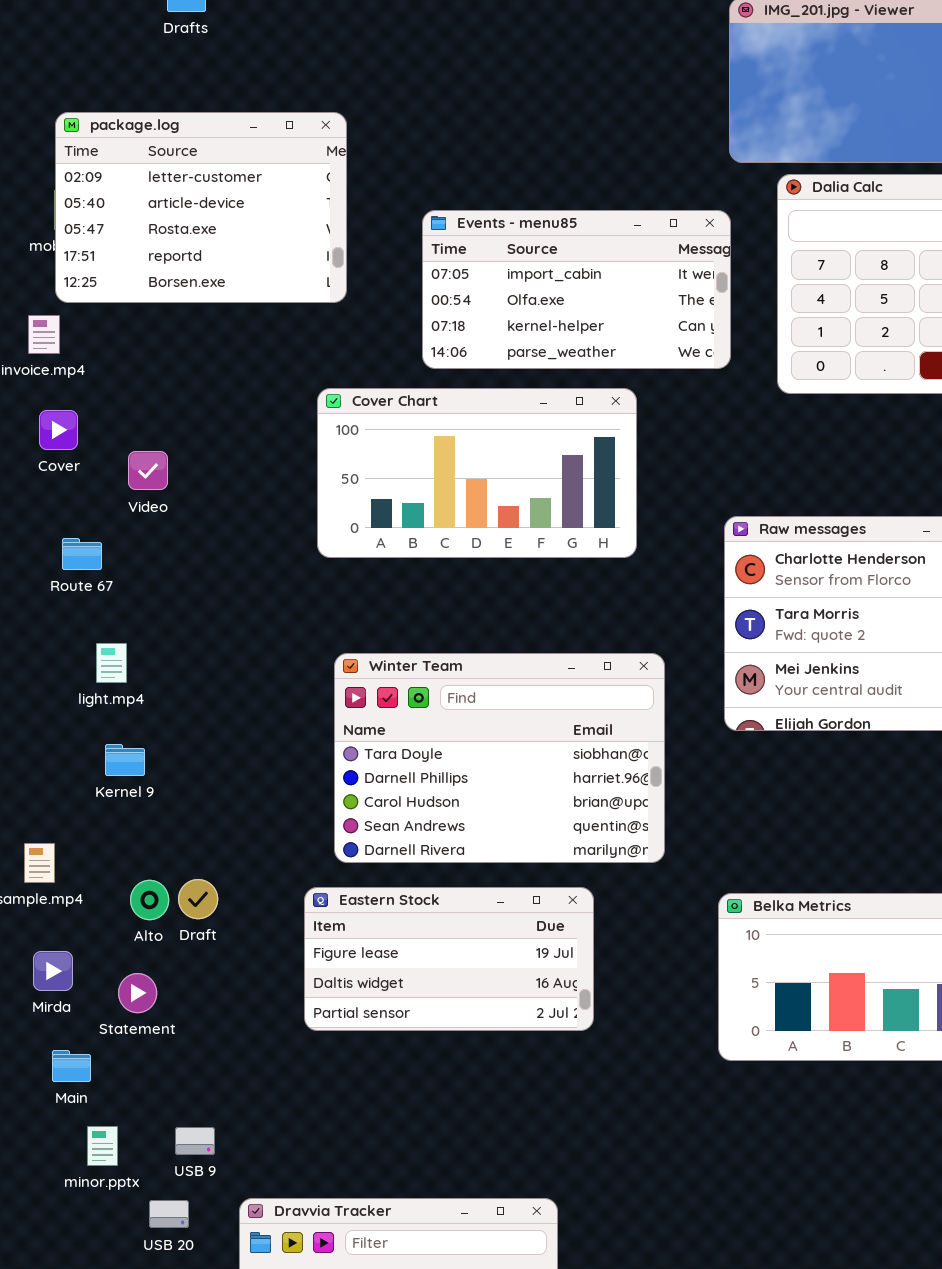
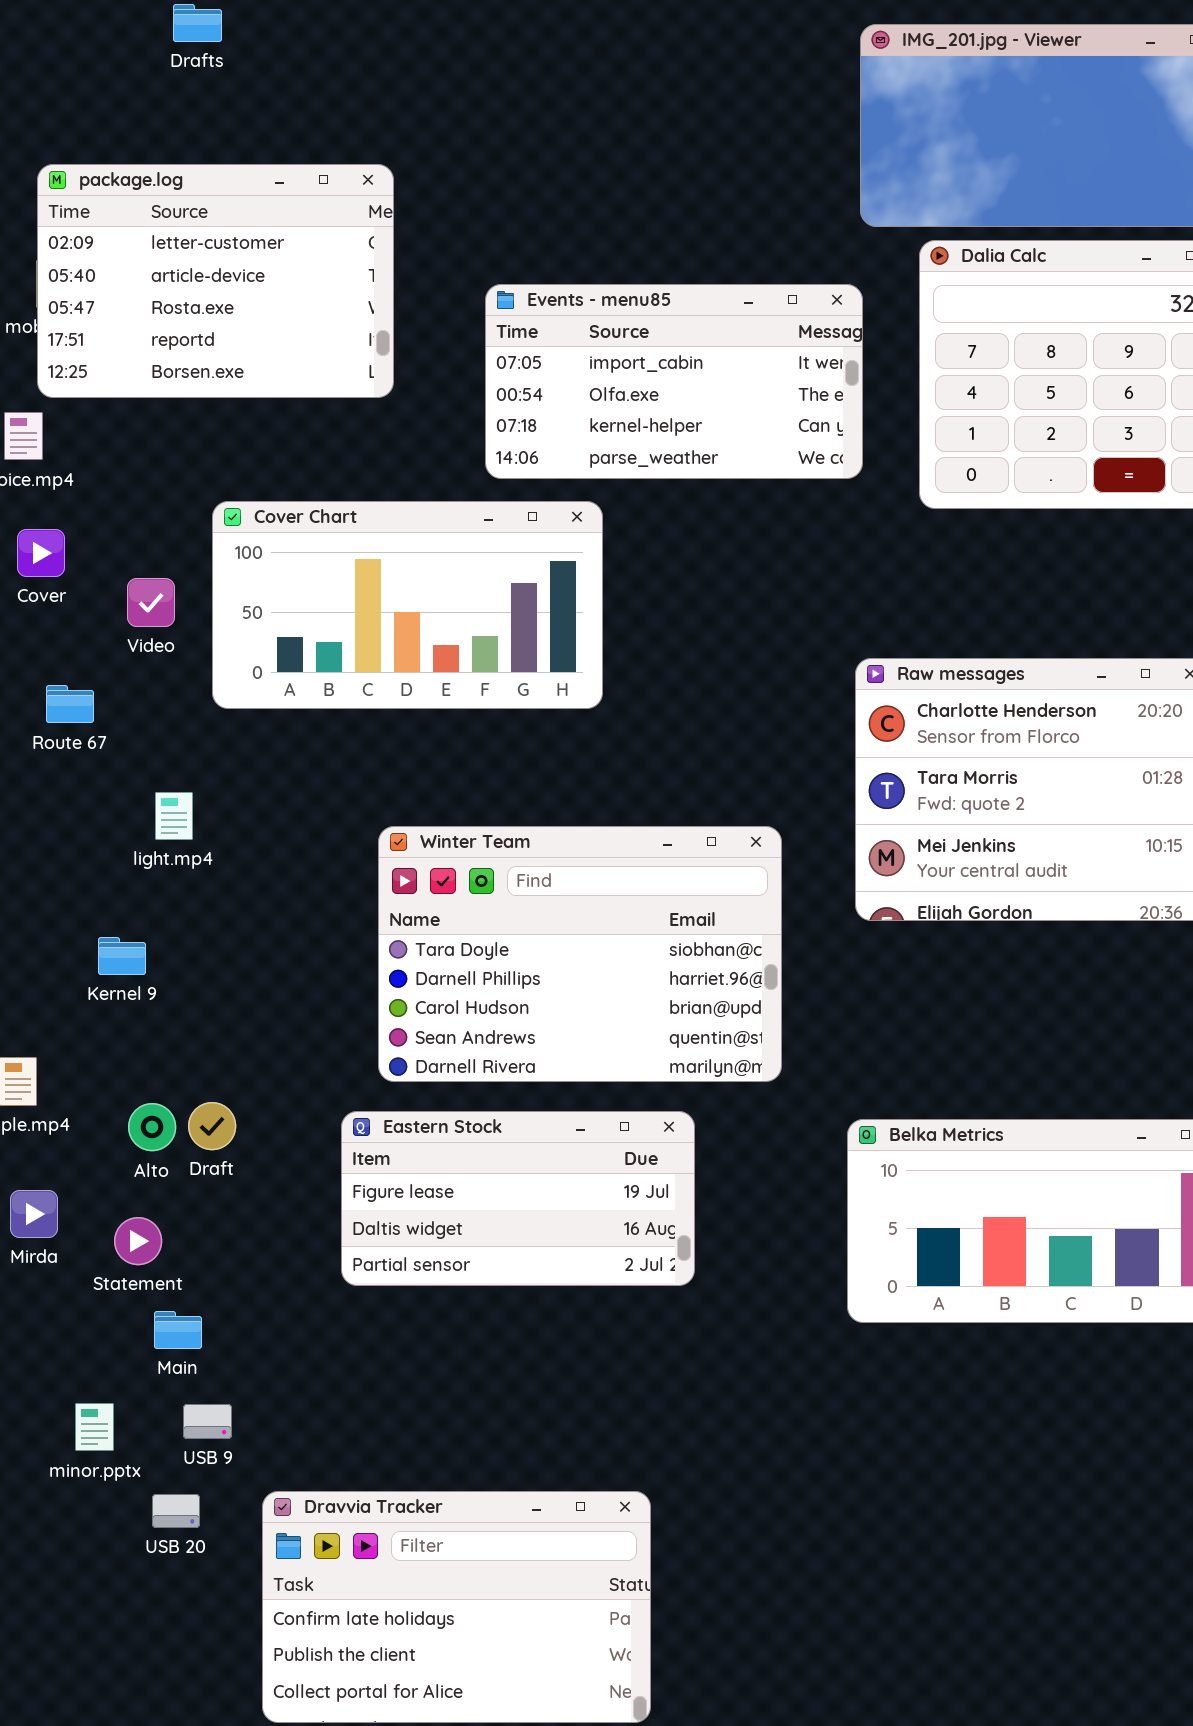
Cover Chart: [317,388,637,558] -> [212,501,603,709], moved
light.mp4: [96,643,127,683] -> [155,792,193,840], moved
Main: [52,1050,91,1082] -> [154,1311,202,1349], moved

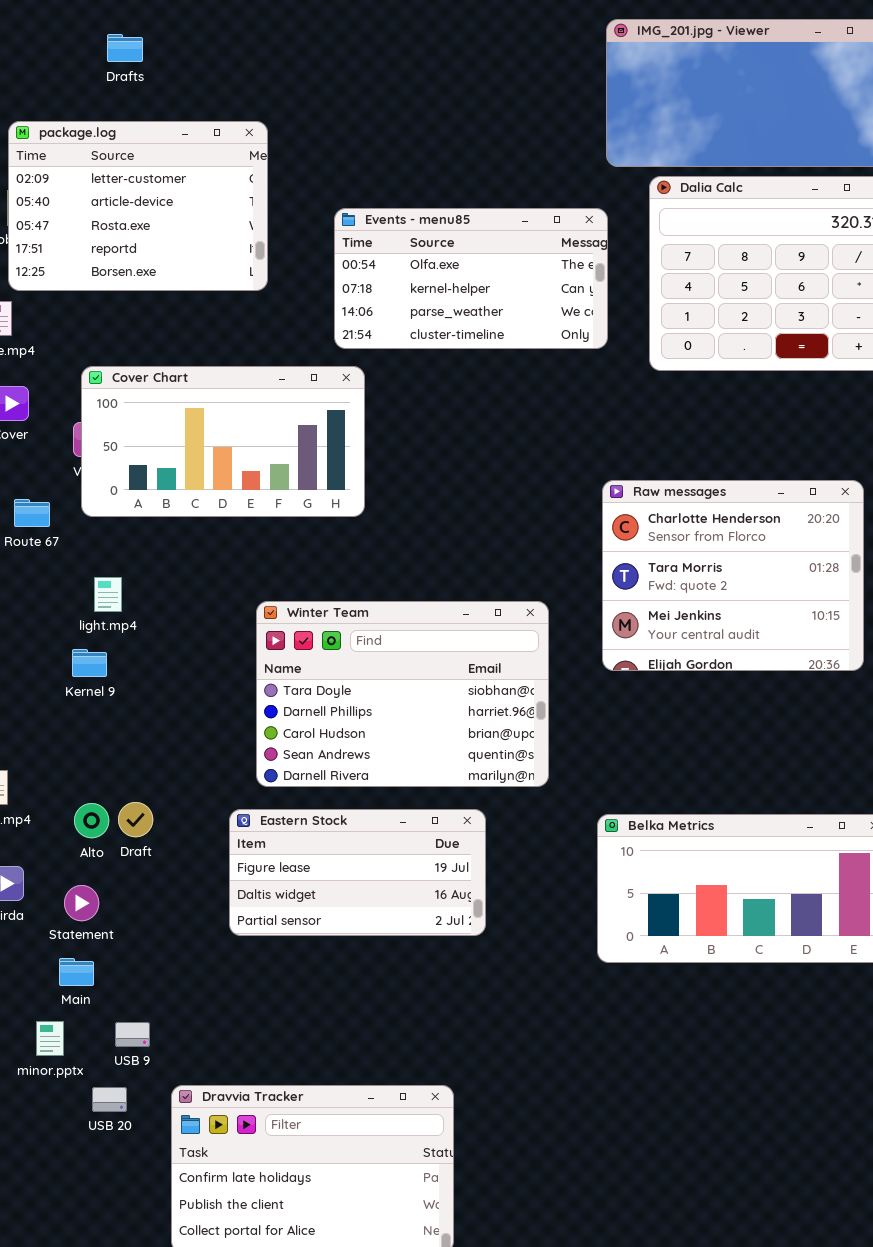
Drafts: [173,4,222,42] -> [107,34,143,62], moved
Events - menu85: [485,284,863,479] -> [334,208,608,349], scrolled down 1 row
Cover Chart: [212,501,603,709] -> [81,366,365,517], moved
Kernel 9: [98,937,146,975] -> [72,649,107,677], moved
Main: [154,1311,202,1349] -> [59,958,94,986], moved

